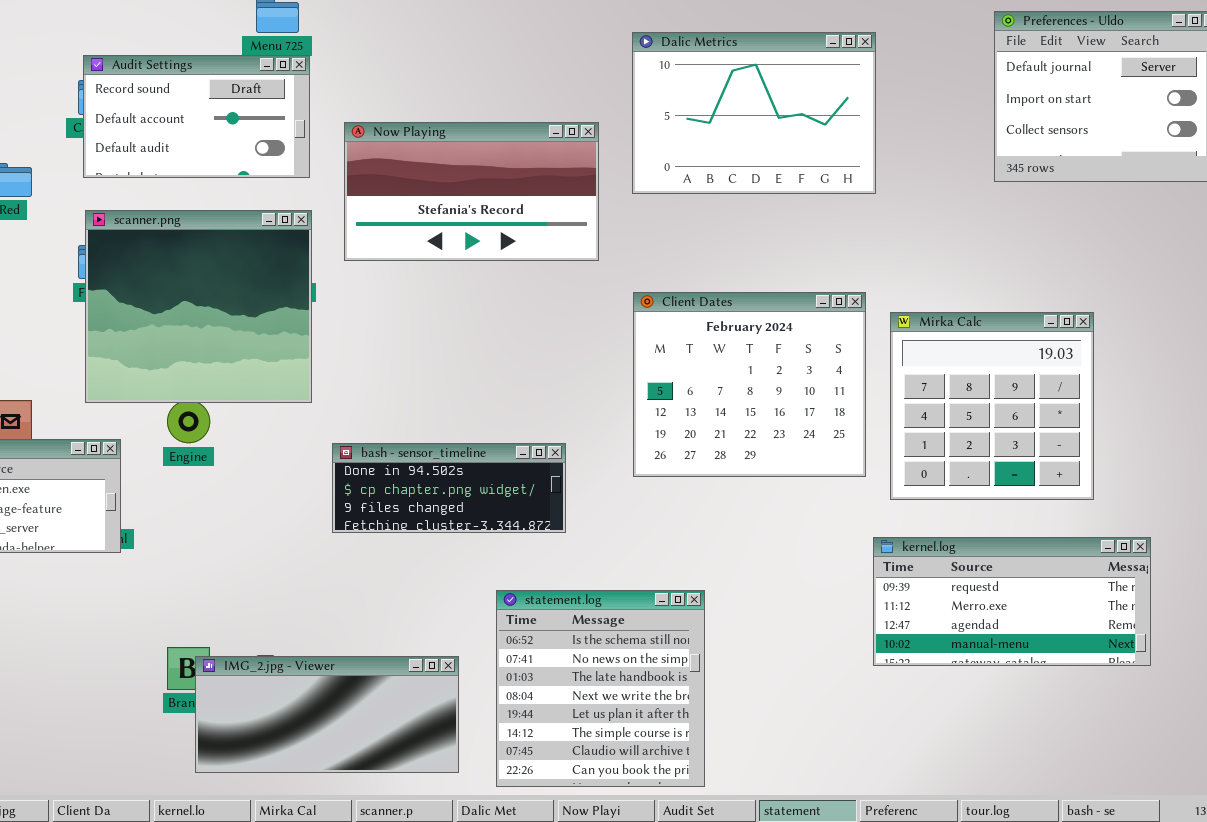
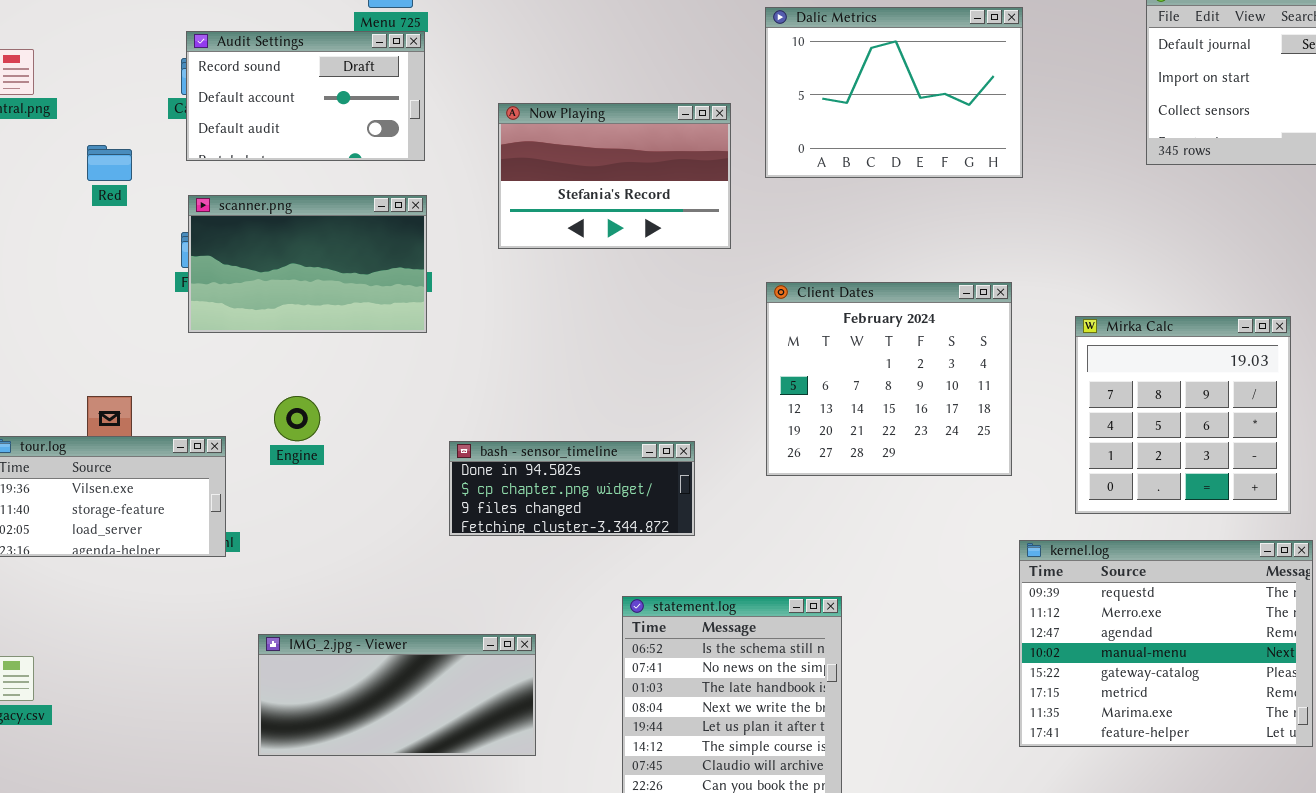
Now Playing: [344,122,599,261] -> [498,103,731,249], resized
scanner.png: [85,210,312,403] -> [188,195,427,333], resized
Mirka Calc: [890,312,1094,500] -> [1075,316,1291,514], moved
kernel.log: [873,537,1151,666] -> [1019,540,1313,747], resized
IMG_2.jpg - Viewer: [195,656,459,773] -> [258,634,536,756], moved

